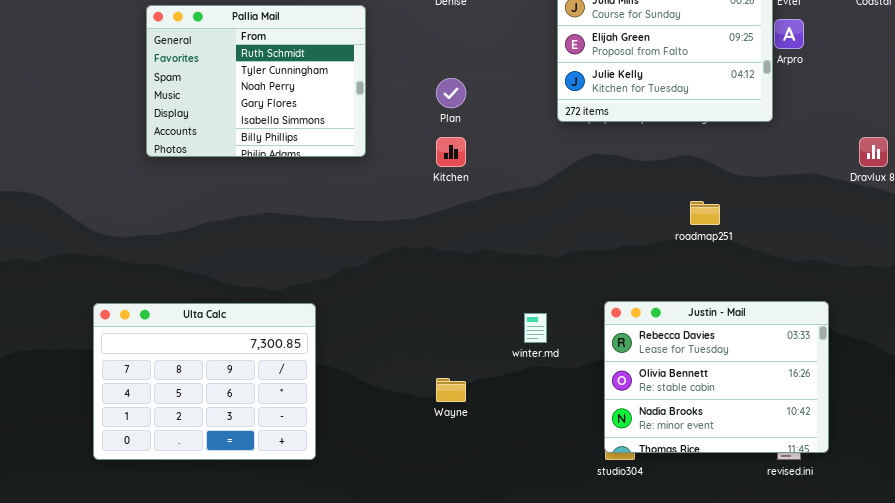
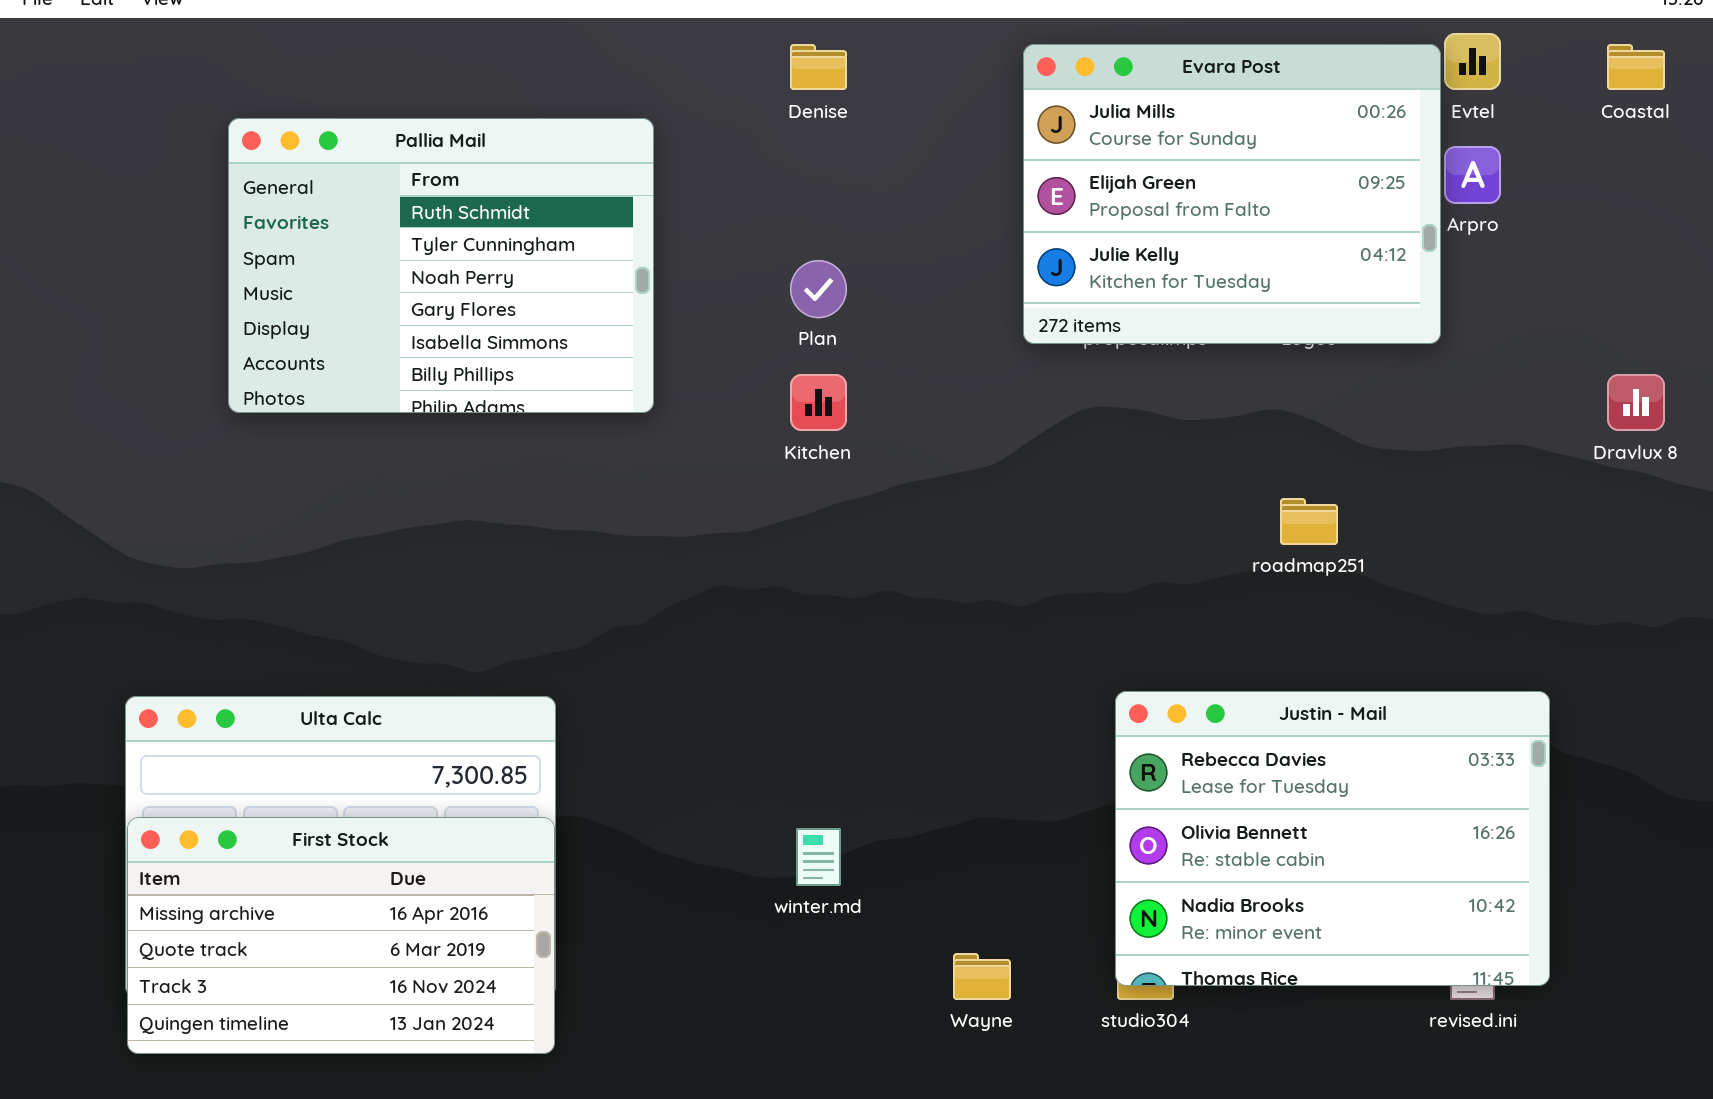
winter.md: [524,313,547,343] -> [796,828,841,886], moved
First Stock: none -> [127,817,555,1054], opened
Wayne: [436,378,466,402] -> [953,953,1011,1000], moved

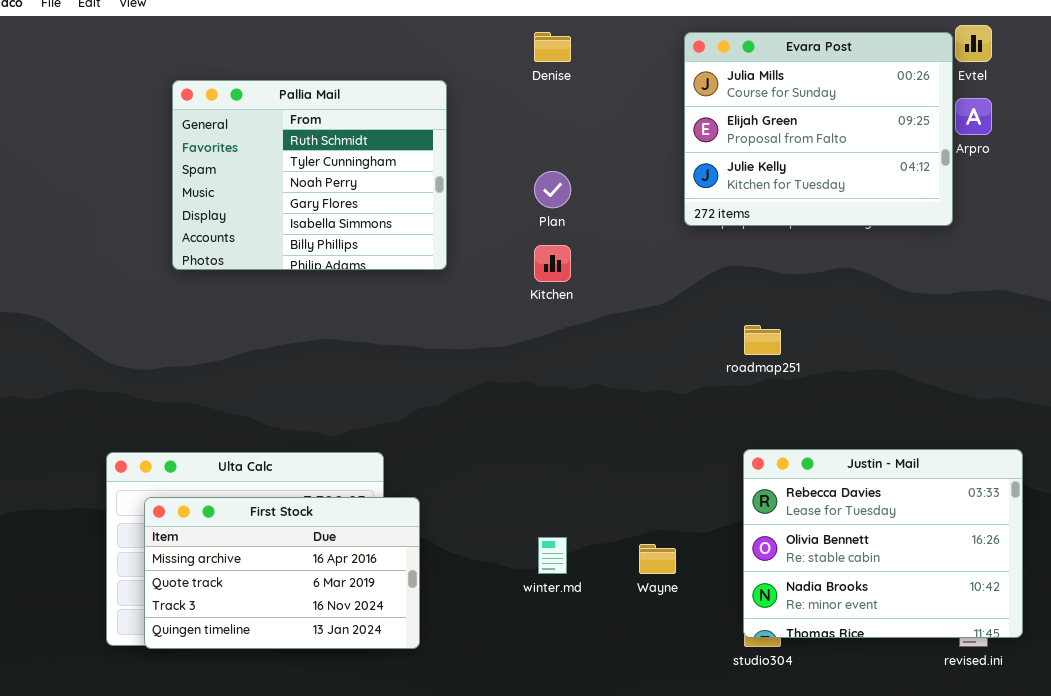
roadmap251: [1280,498,1338,545] -> [744,325,781,355], moved
First Stock: [127,817,555,1054] -> [144,497,420,649], moved
Wayne: [953,953,1011,1000] -> [639,544,676,574], moved

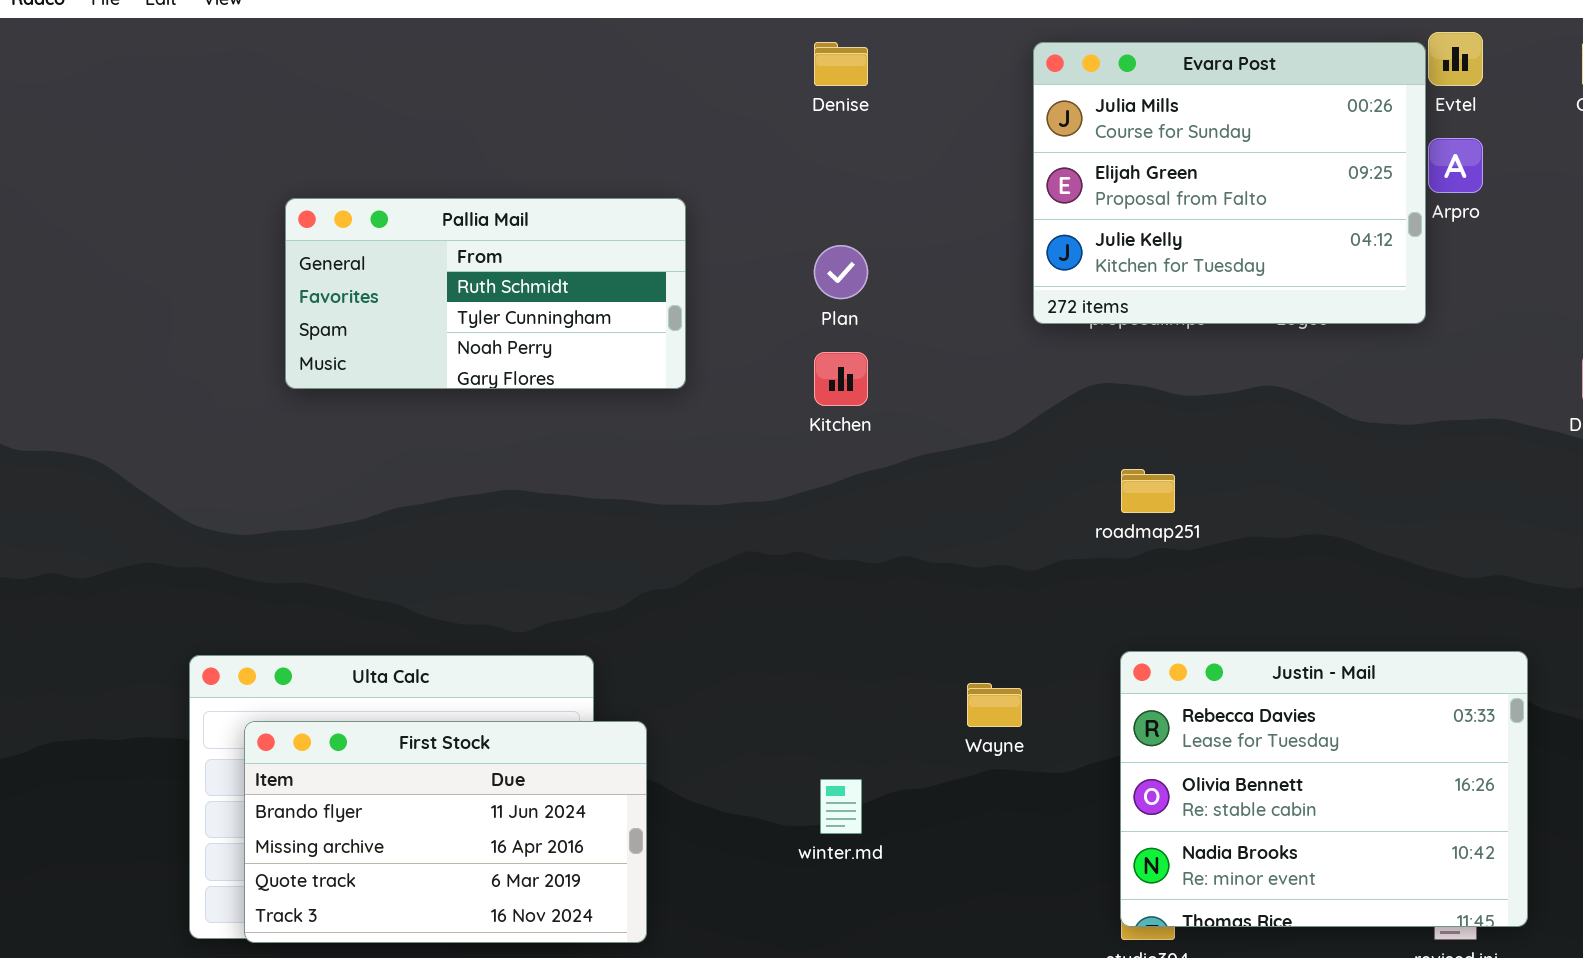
Pallia Mail: [172,80,447,270] -> [285,198,686,389], resized
First Stock: [144,497,420,649] -> [244,721,647,943], scrolled up 1 row
Wayne: [639,544,676,574] -> [967,683,1022,727], moved

